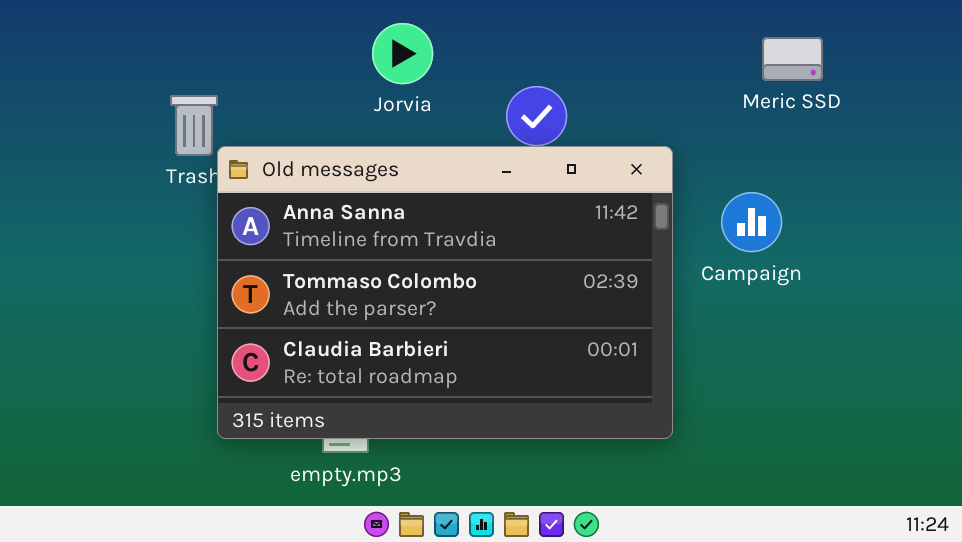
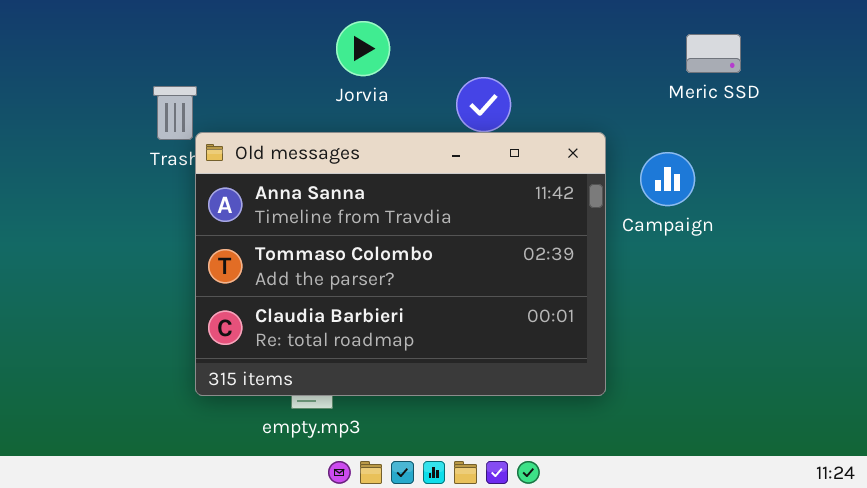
Campaign: [721,192,782,252] -> [640,152,695,206], moved

